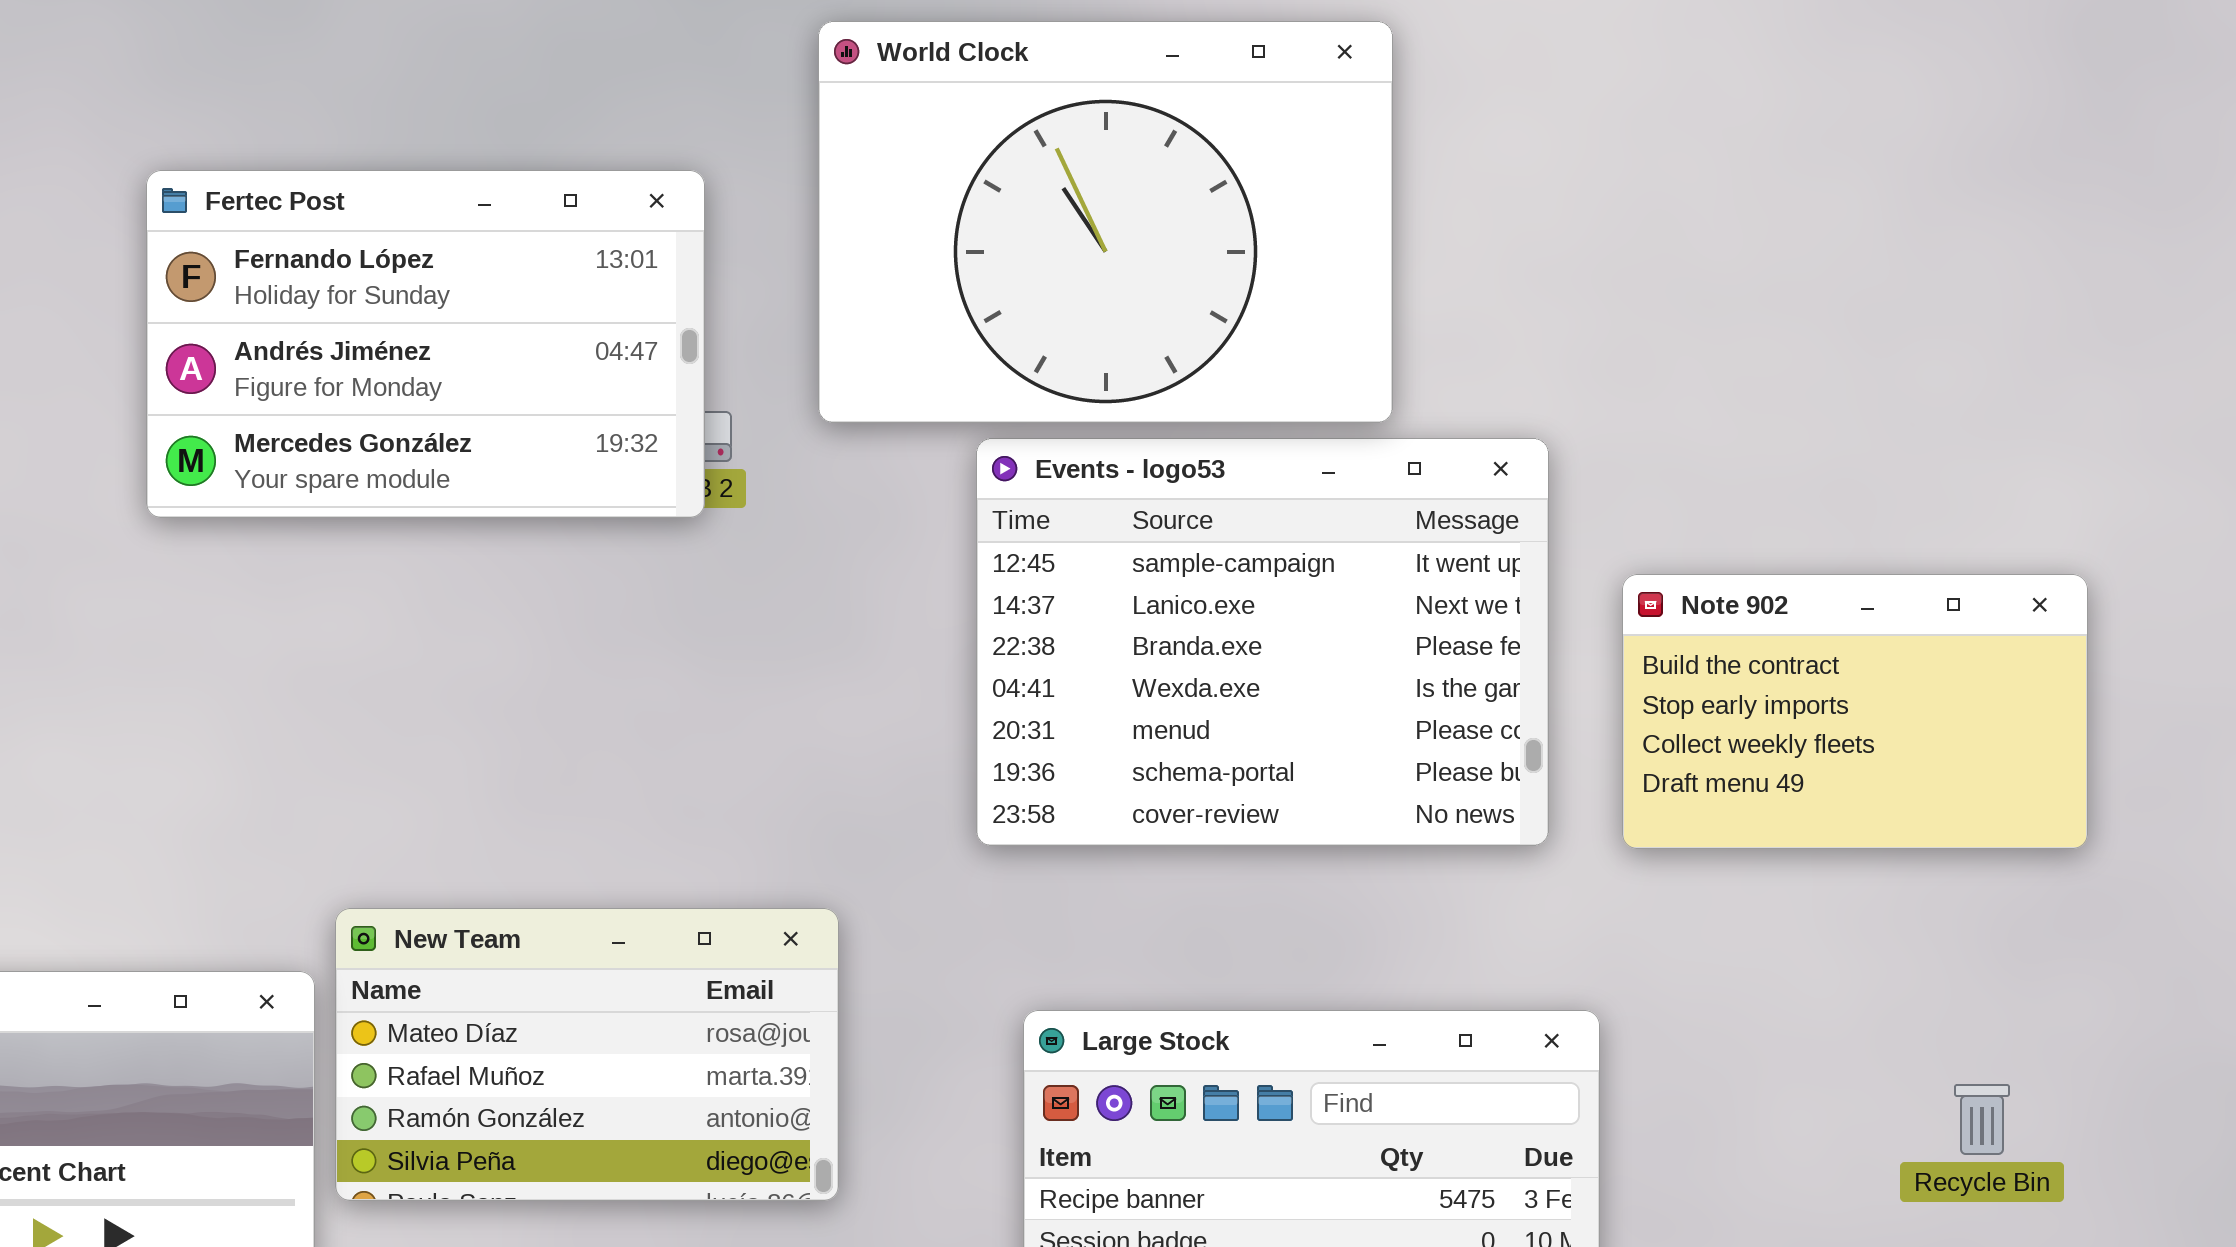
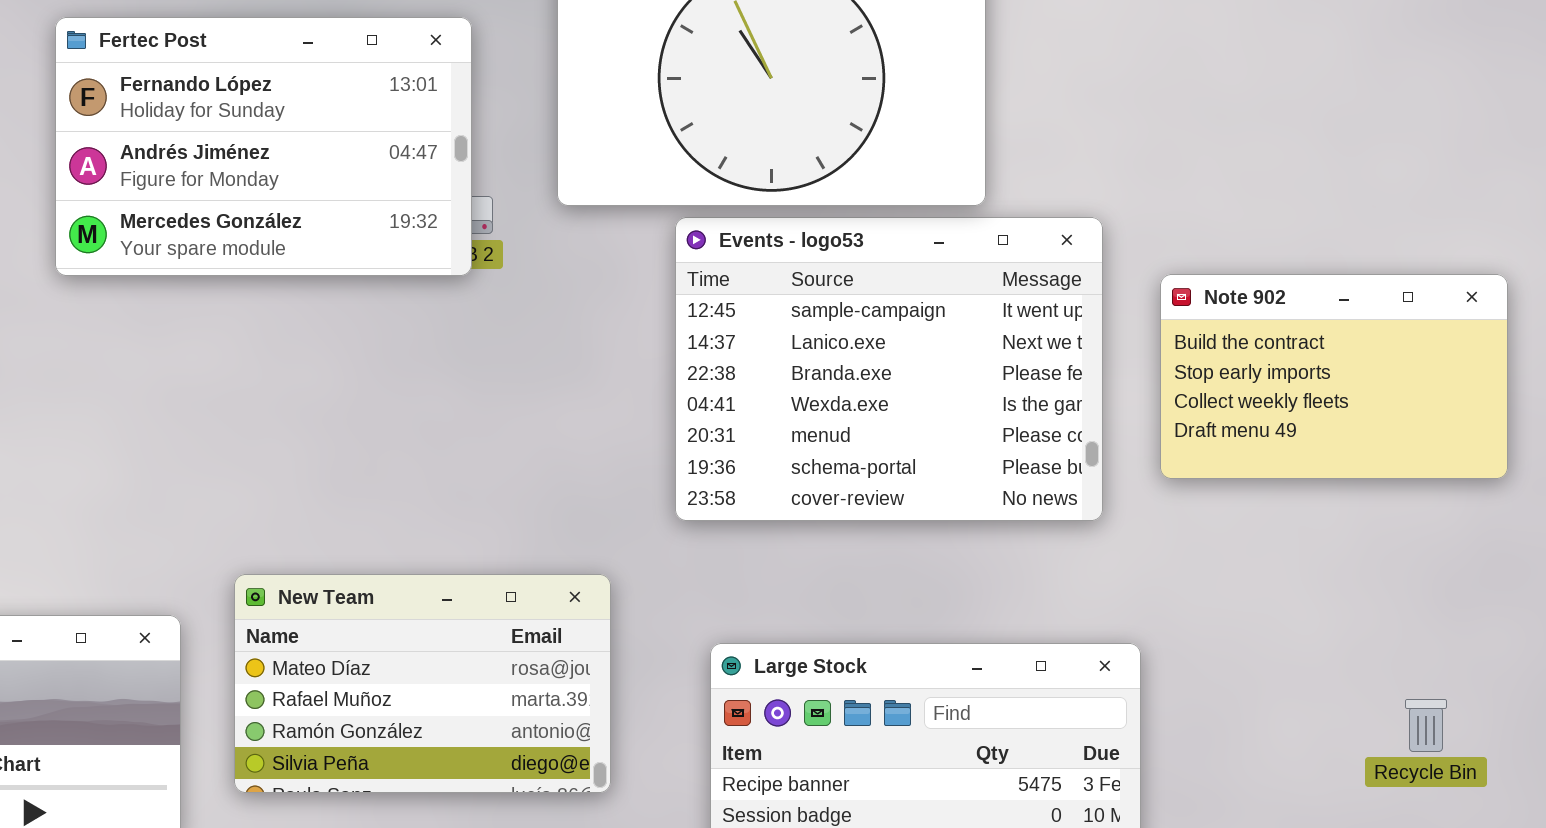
Note 902: [1622,574,2088,849] -> [1160,274,1508,479], moved
New Team: [335,908,839,1201] -> [234,574,611,793], moved

